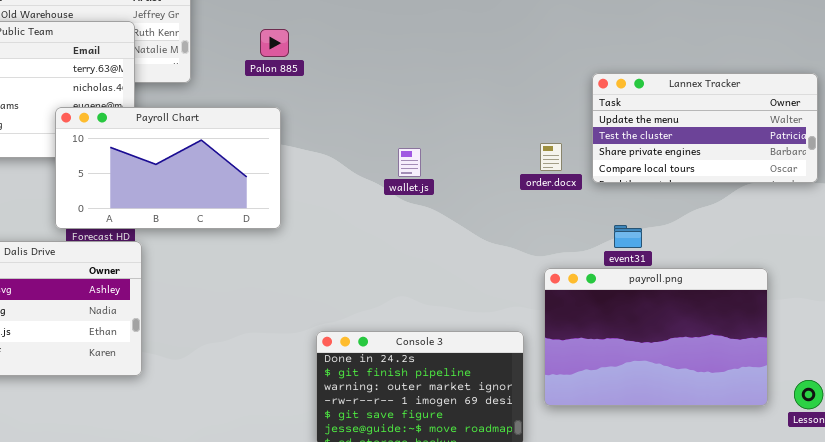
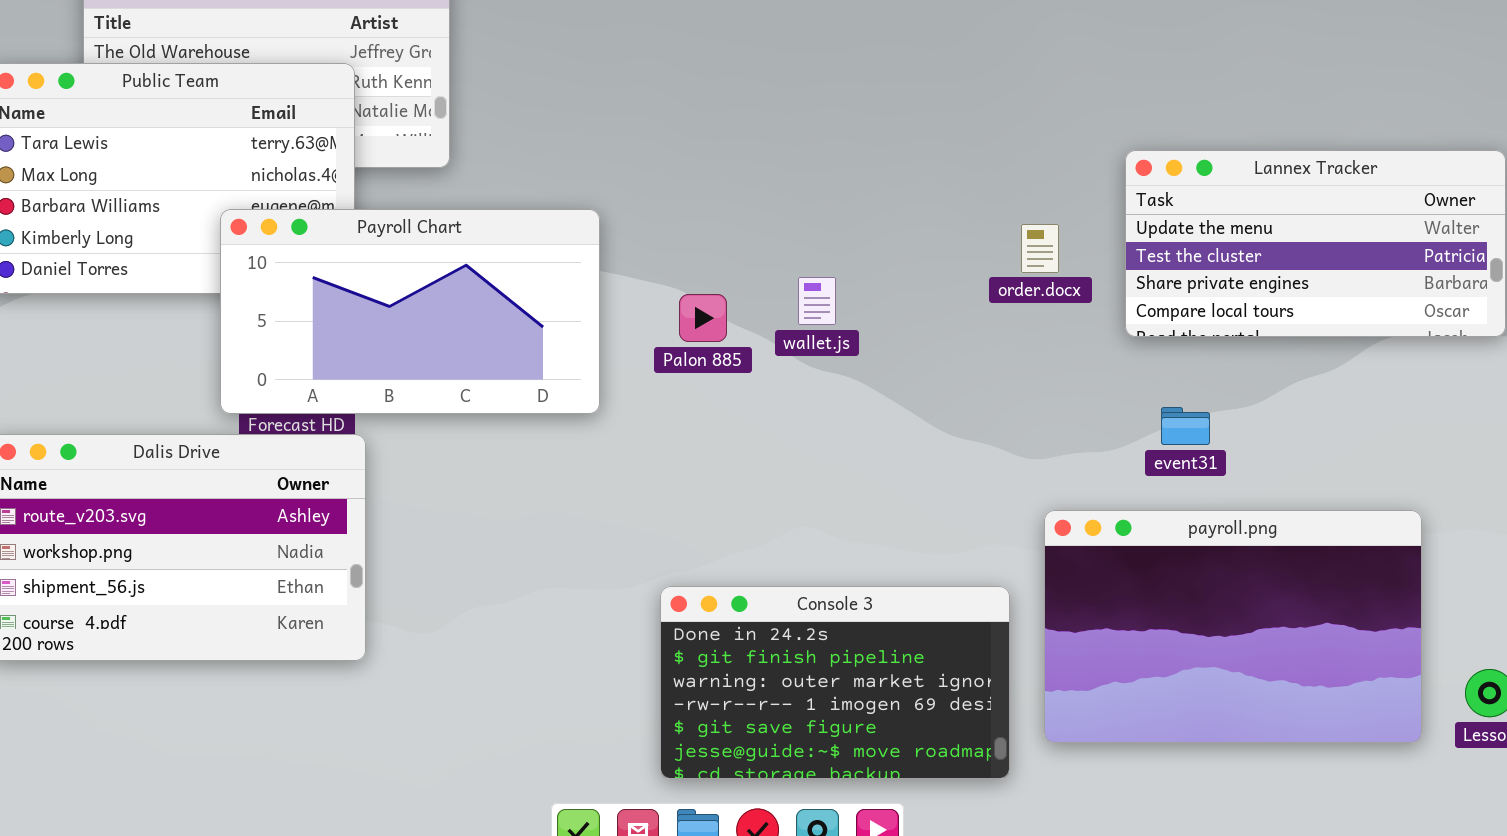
Palon 885: [260,29,289,57] -> [679,294,727,342], moved
order.docx: [540,143,562,171] -> [1021,224,1059,273], moved
payroll.png: [544,268,768,406] -> [1044,510,1422,743], moved

